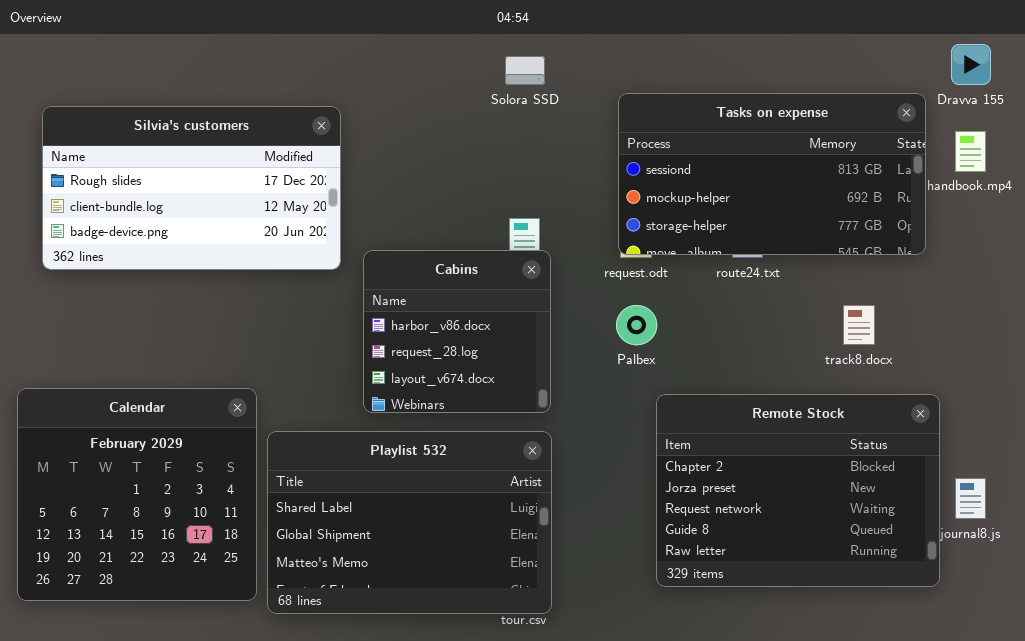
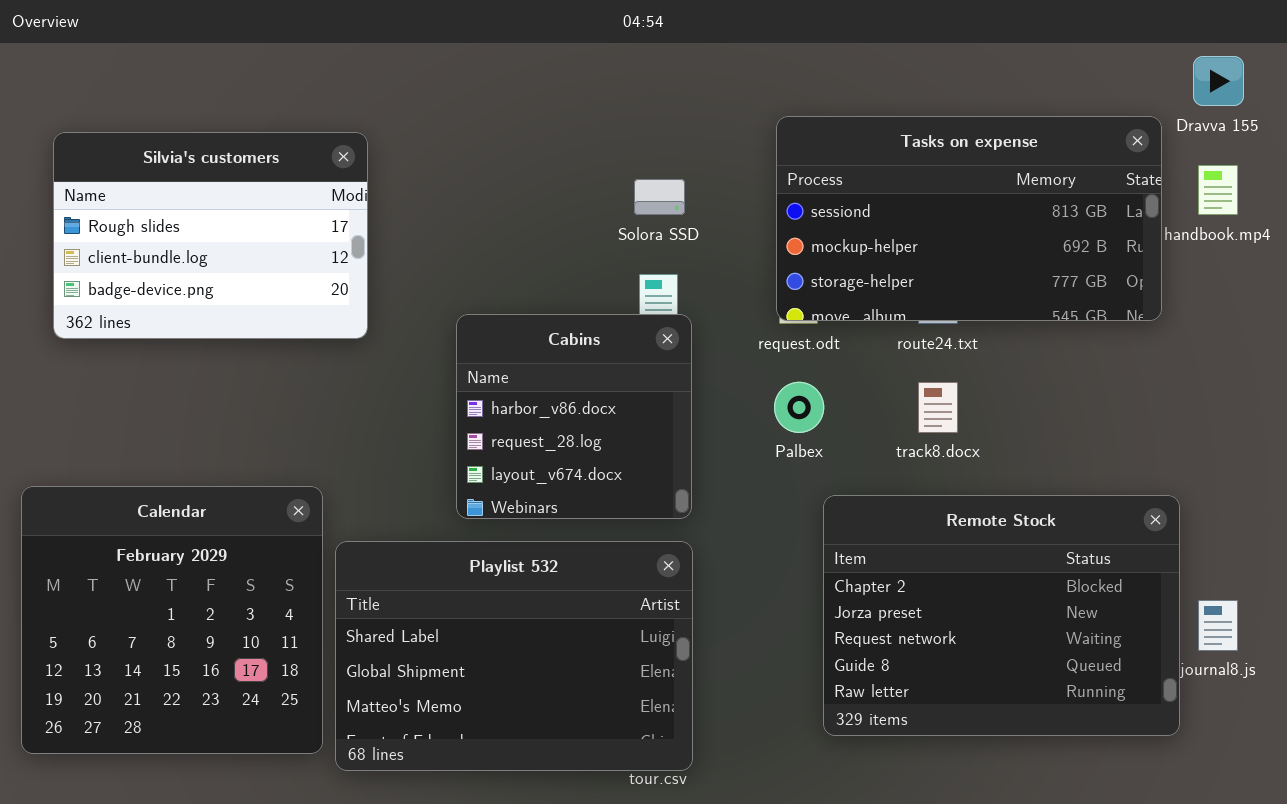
Solora SSD: [505,56,545,85] -> [634,179,685,215], moved
Silvia's customers: [42,106,341,270] -> [53,132,368,339], resized
track8.docx: [843,305,875,345] -> [918,382,958,433], moved

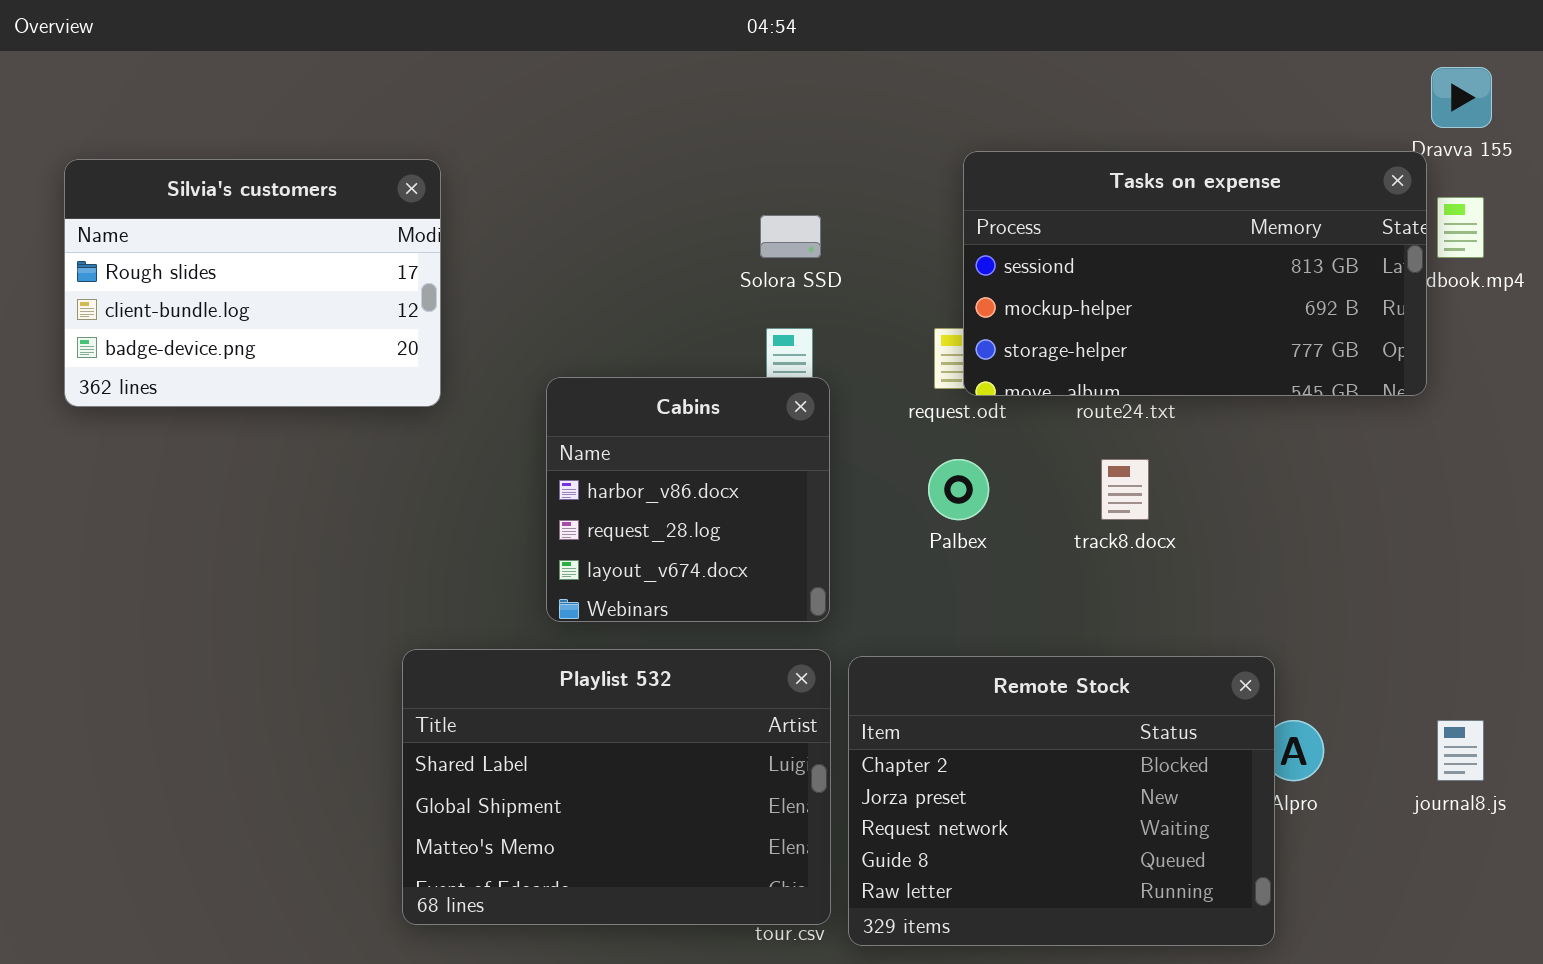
Tasks on expense: [776,116,1162,321] -> [963,151,1427,396], moved
Calendar: [21,486,323,754] -> none, closed
Remote Stock: [823,495,1180,736] -> [848,656,1275,946], moved

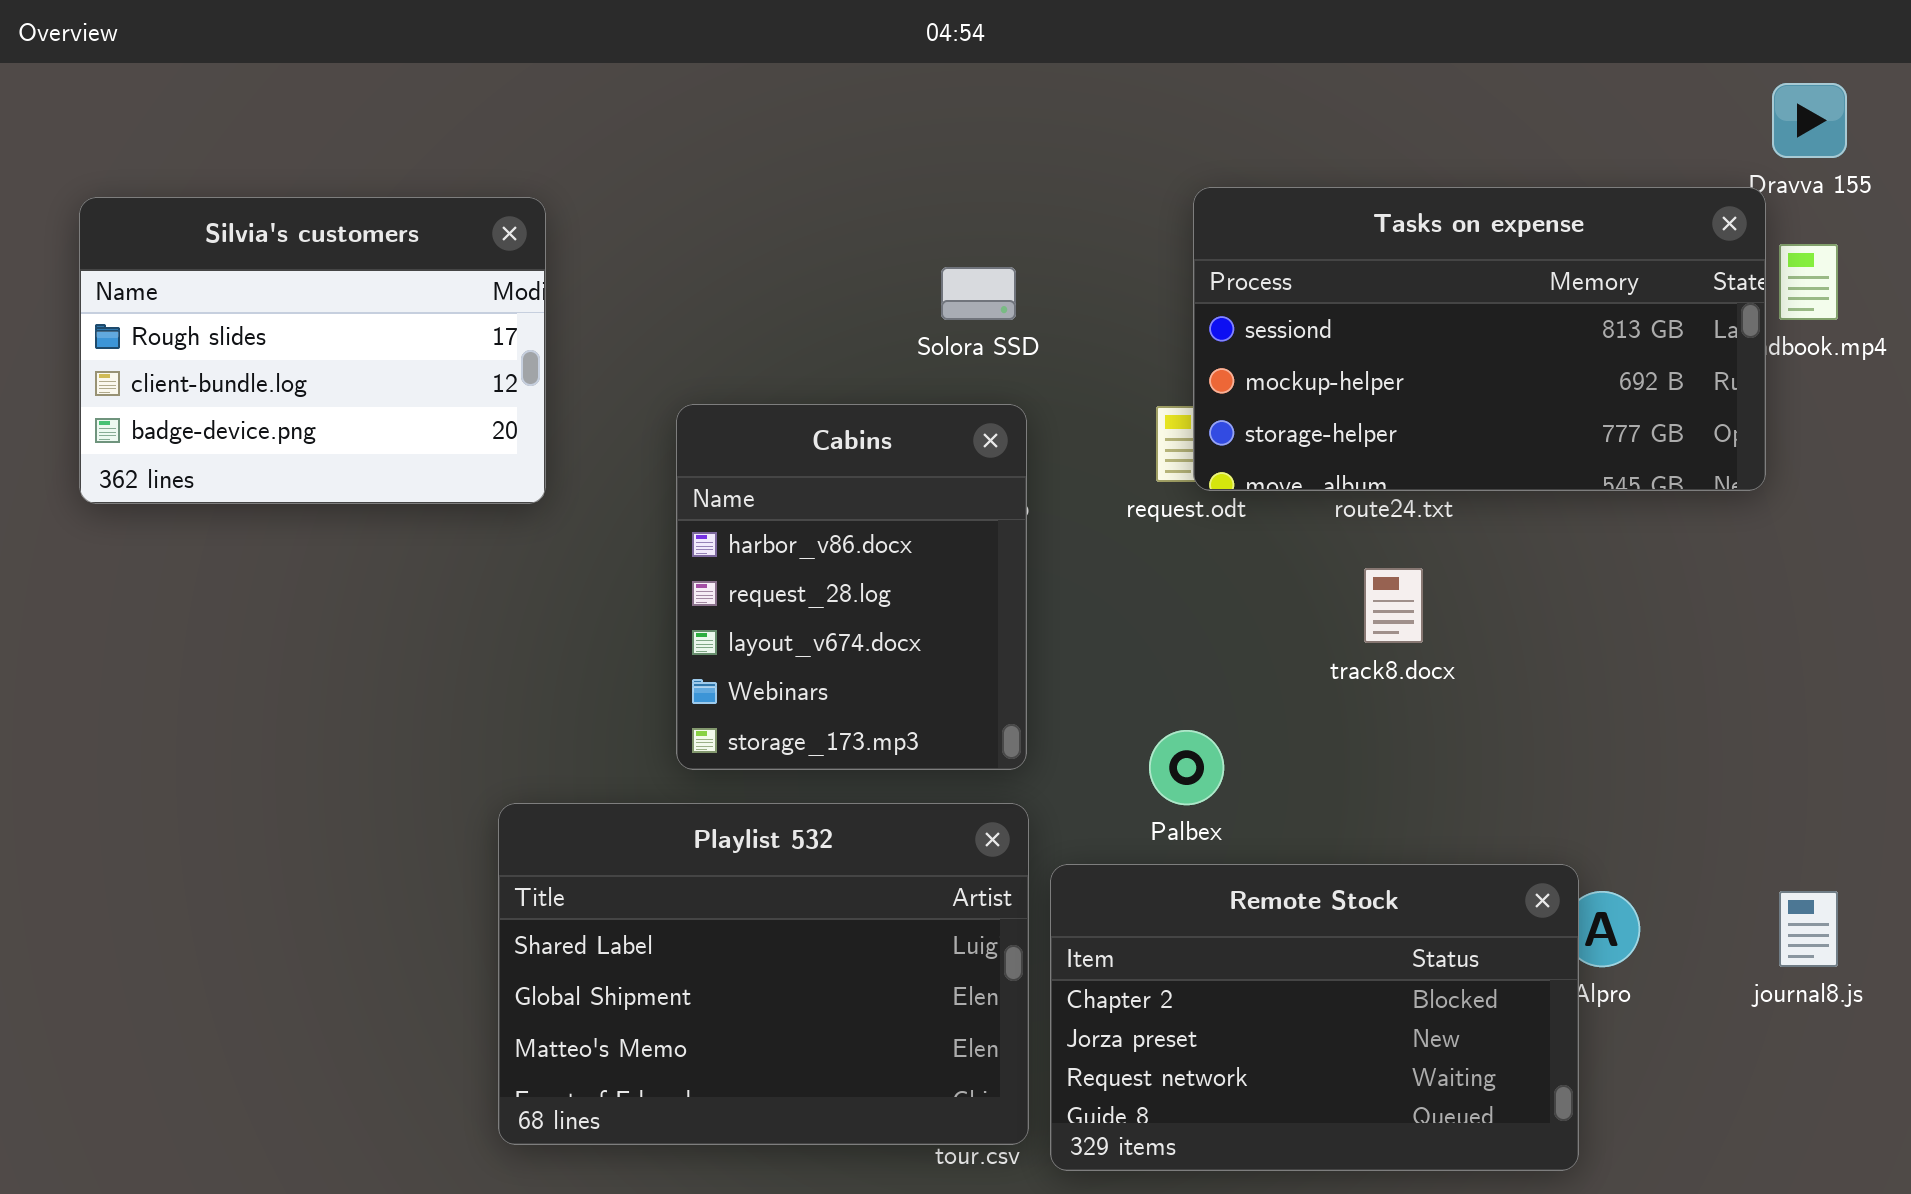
Cabins: [546,377,830,622] -> [676,404,1027,770], resized
Palbex: [928,459,989,520] -> [1149,730,1224,805], moved
Remote Stock: [848,656,1275,946] -> [1050,864,1579,1171], resized

